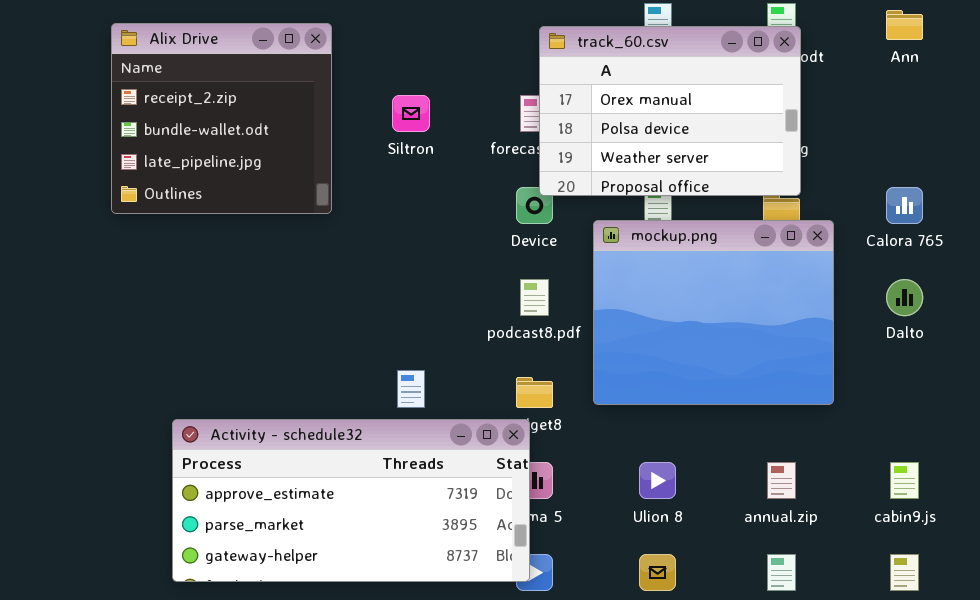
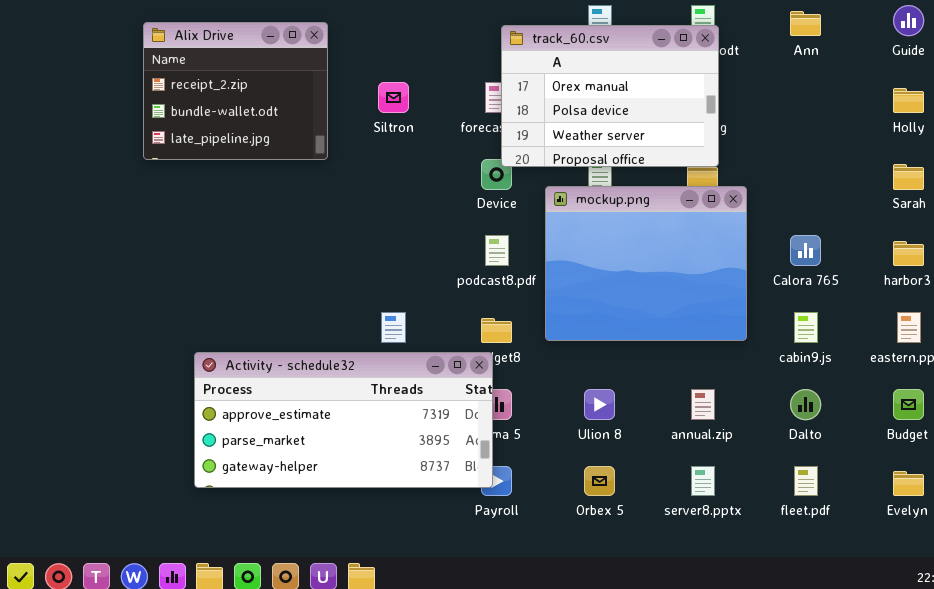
Alix Drive: [111,23,332,214] -> [143,22,328,160], resized
Calora 765: [886,187,923,224] -> [790,235,821,266], moved
Dalto: [886,279,923,316] -> [790,389,821,420], moved
cabin9.js: [890,462,919,499] -> [794,312,818,343], moved

